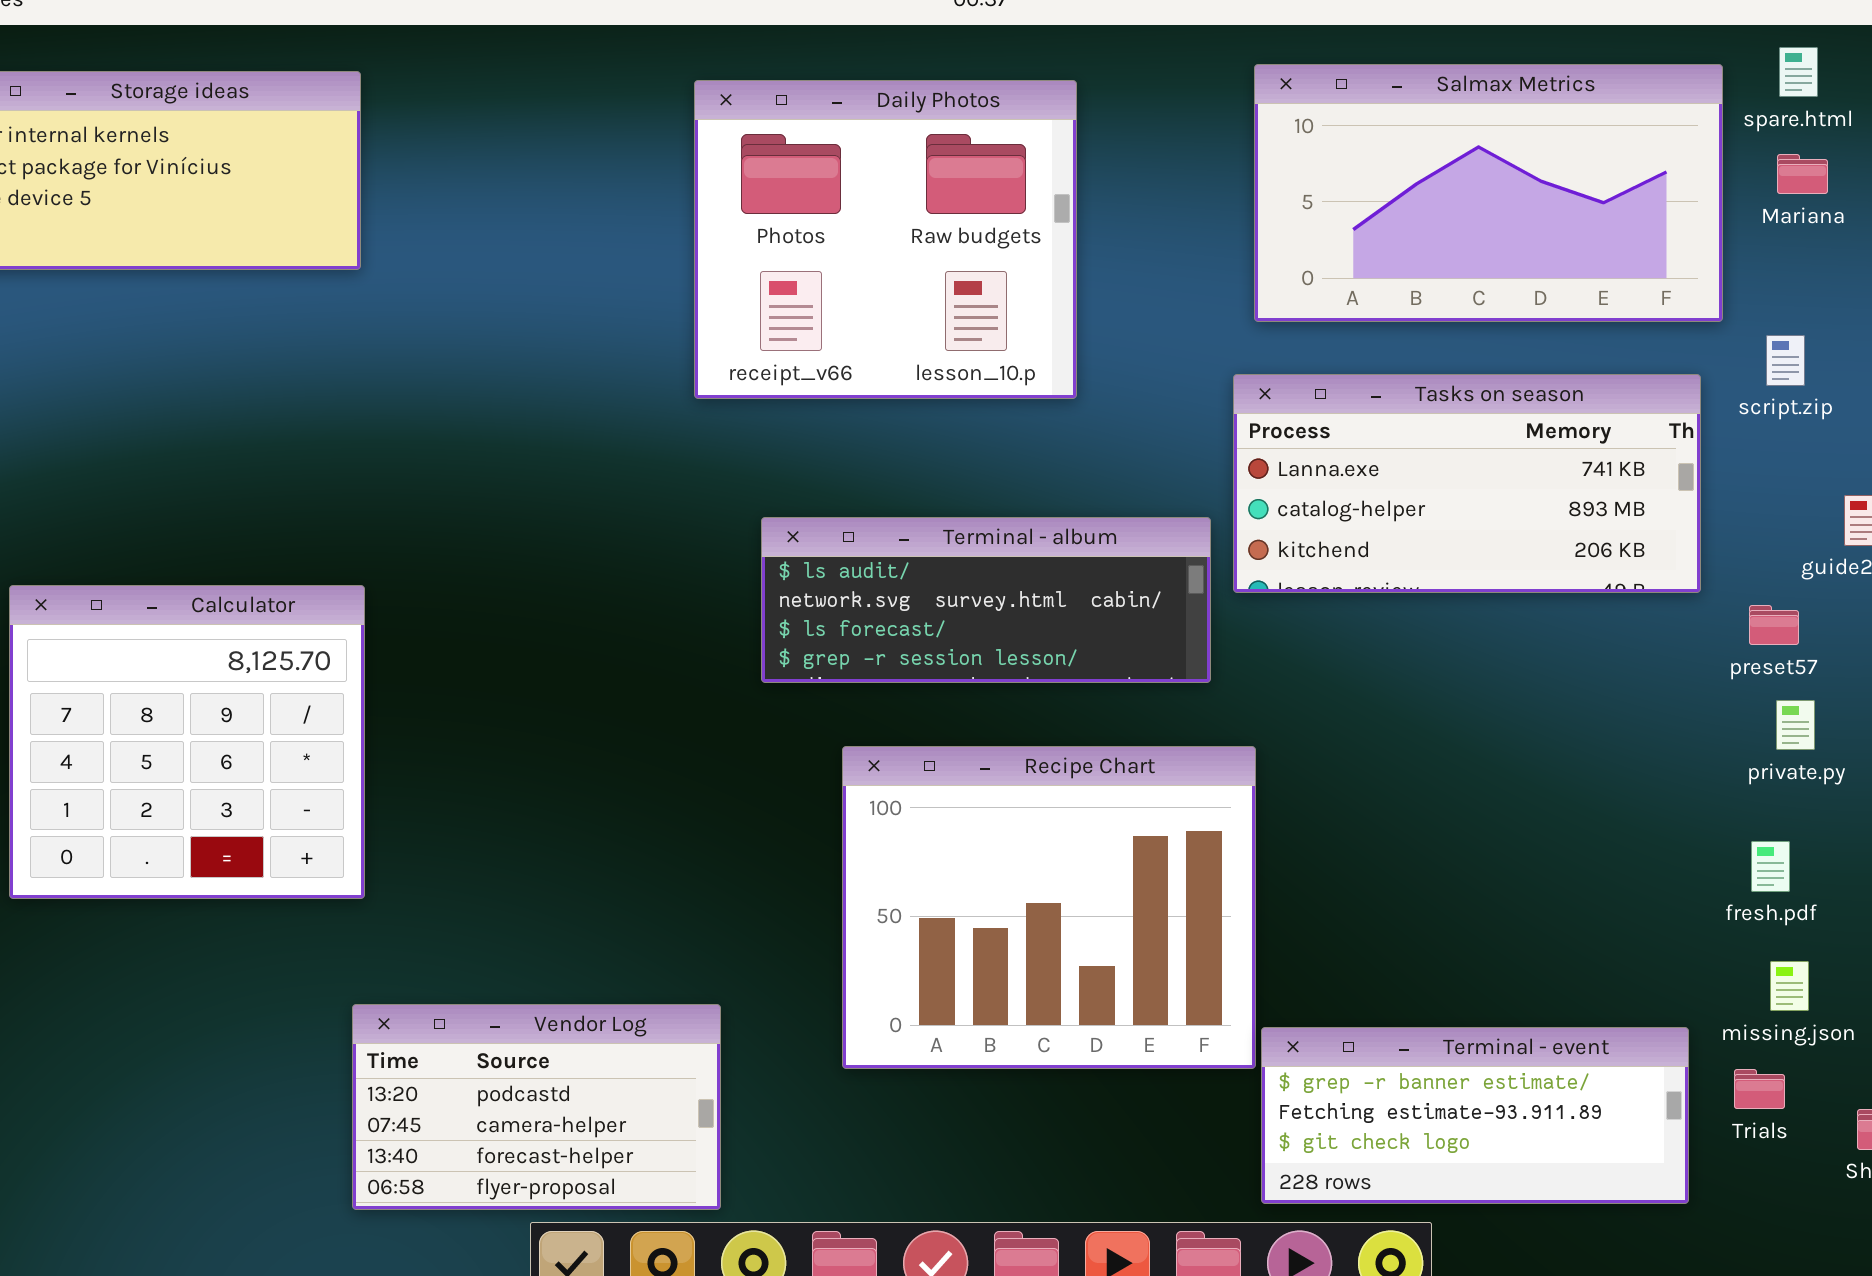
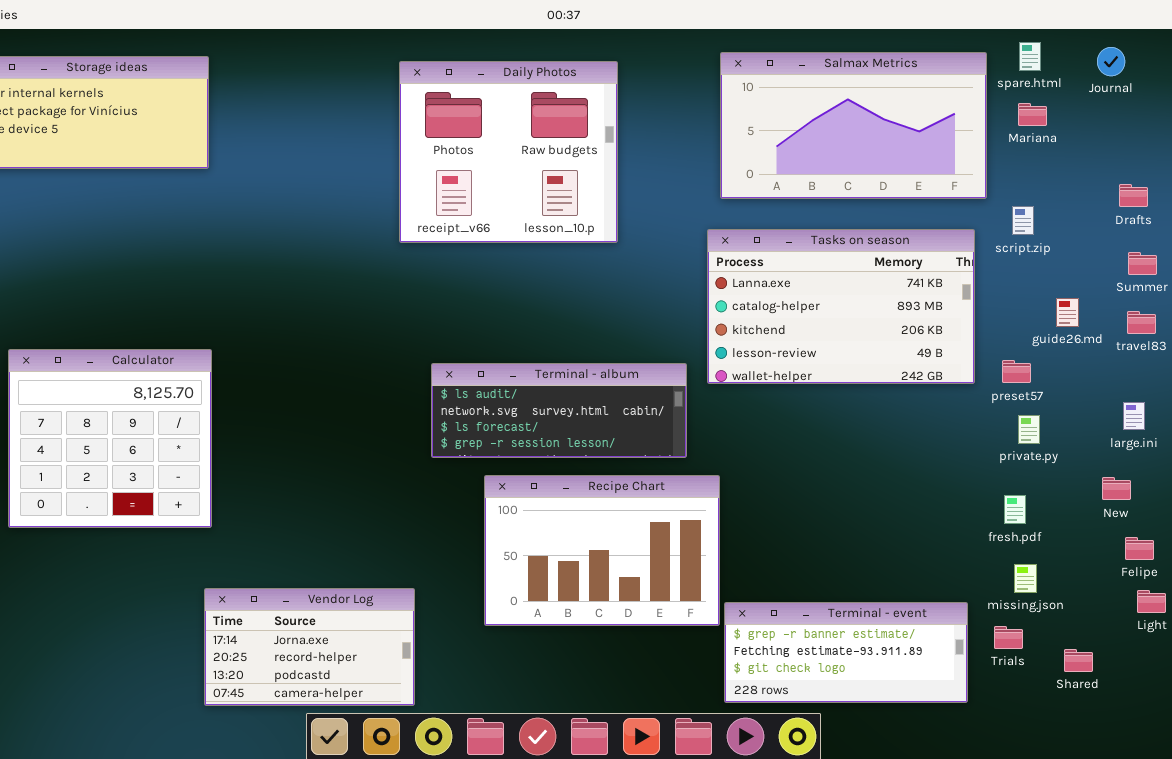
Tasks on season: [1233,374,1701,593] -> [707,229,975,384], resized
Terminal - album: [761,517,1211,683] -> [431,363,687,458], moved
Recipe Chart: [842,746,1256,1069] -> [484,475,720,626], resized
Vendor Log: [352,1004,721,1210] -> [204,588,415,706], scrolled up 2 rows

